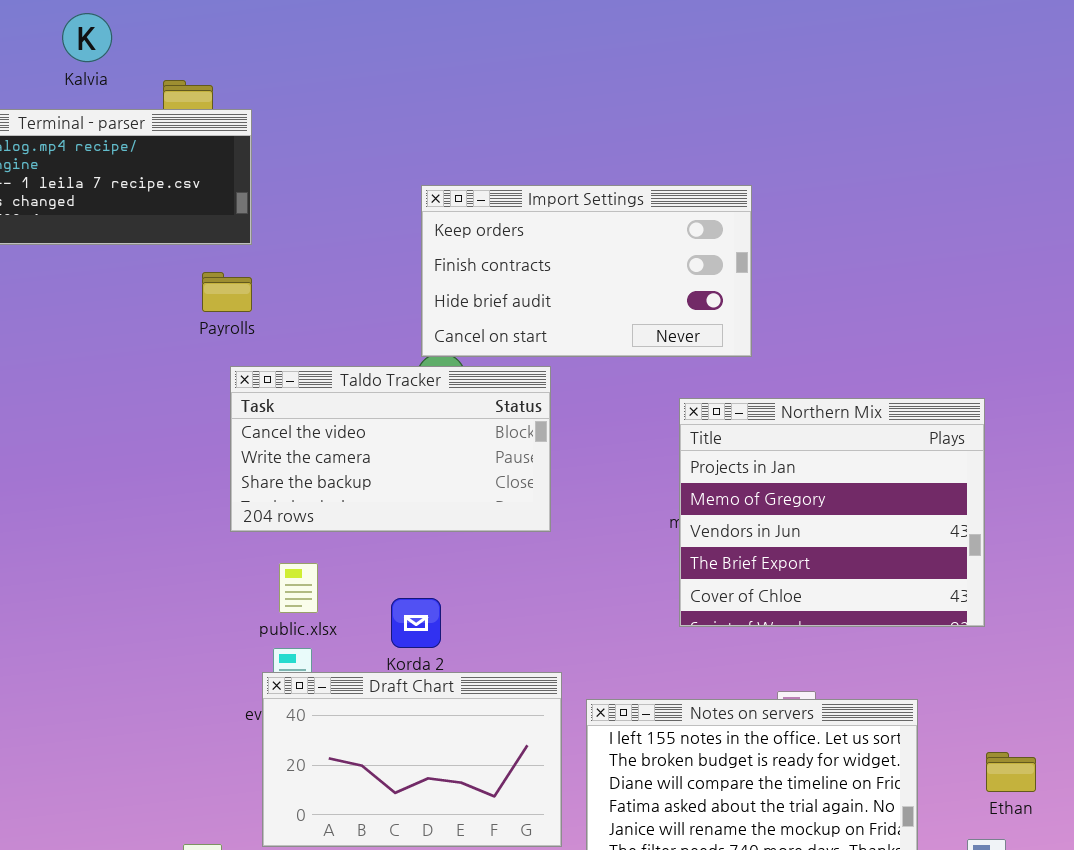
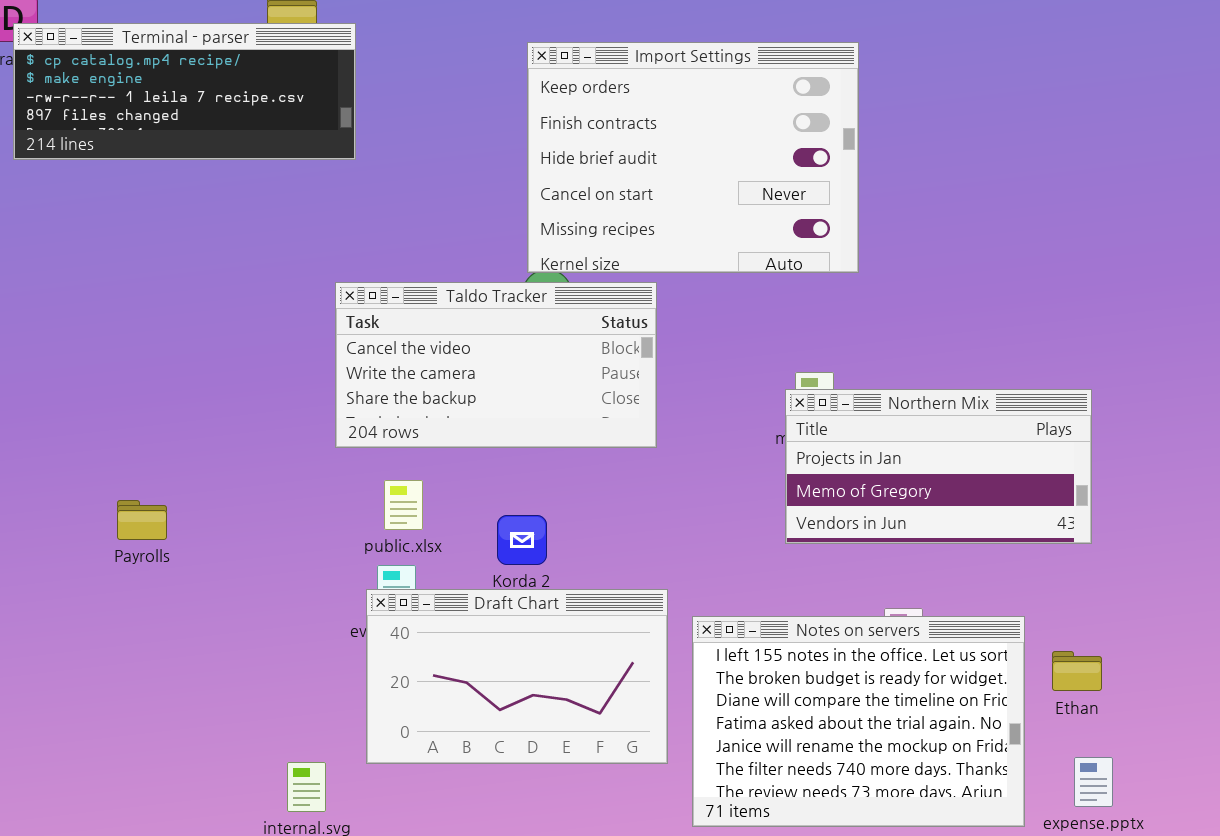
Import Settings: [421,185,752,357] -> [527,42,859,273], resized
Payrolls: [202,272,252,312] -> [117,500,167,540], moved
Northern Mix: [679,398,985,627] -> [785,389,1092,544], resized
Ethan: [986,752,1036,792] -> [1052,651,1102,691], moved

